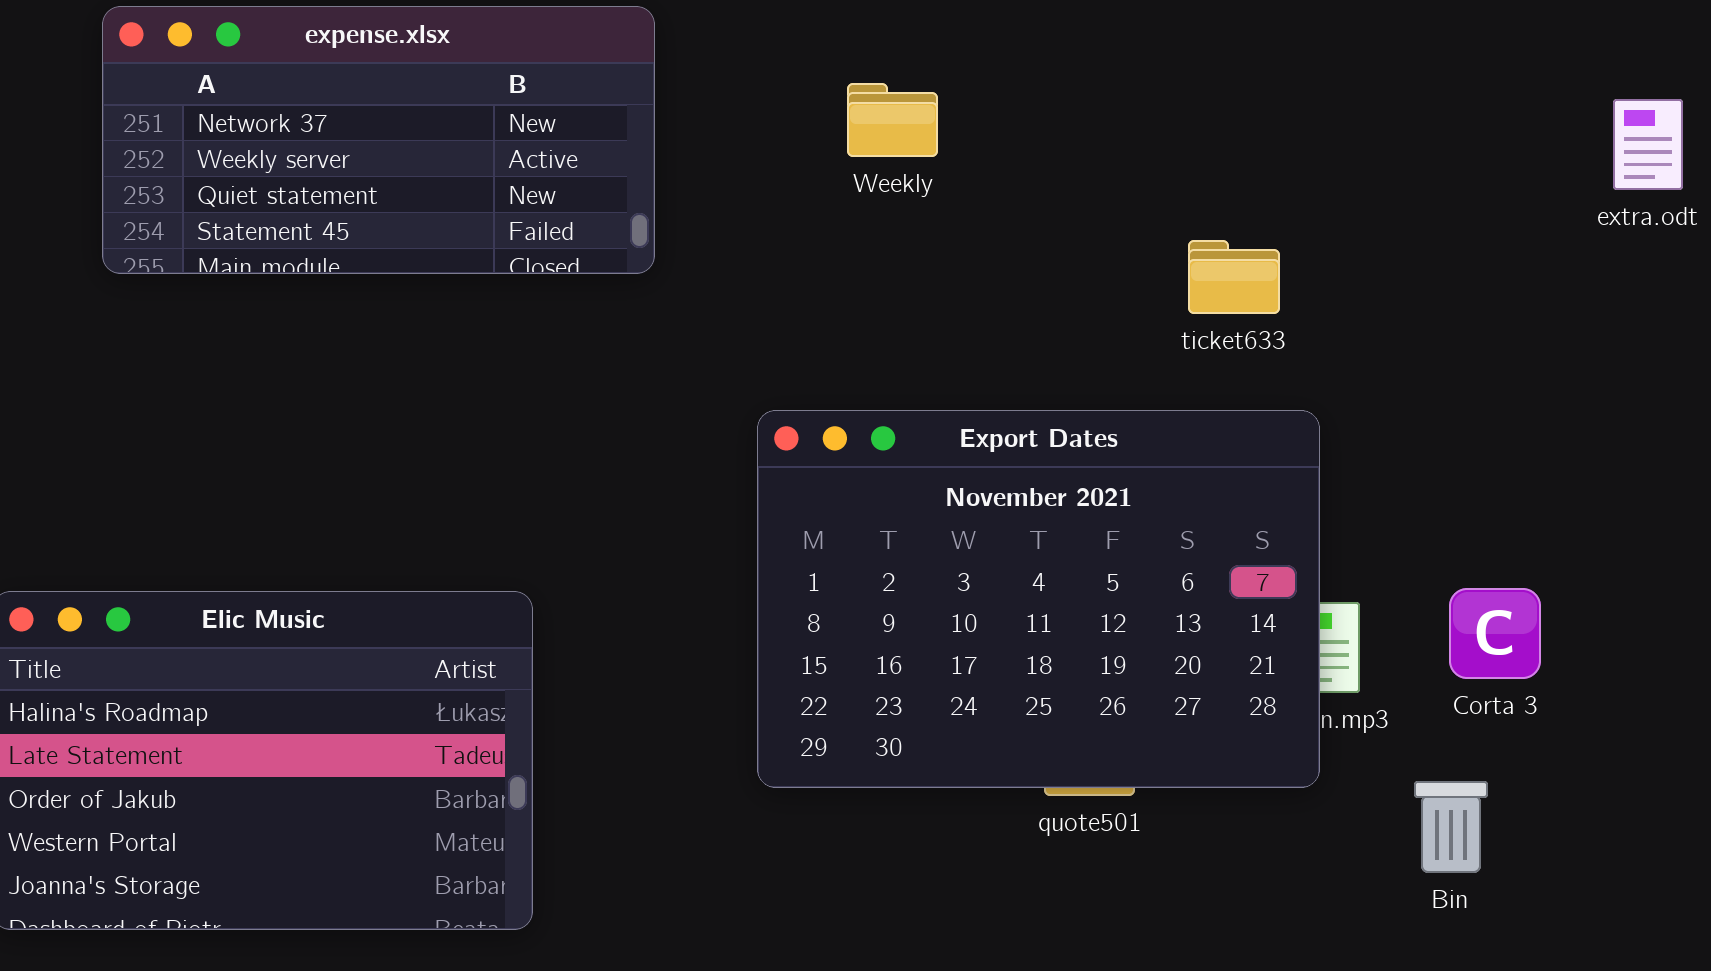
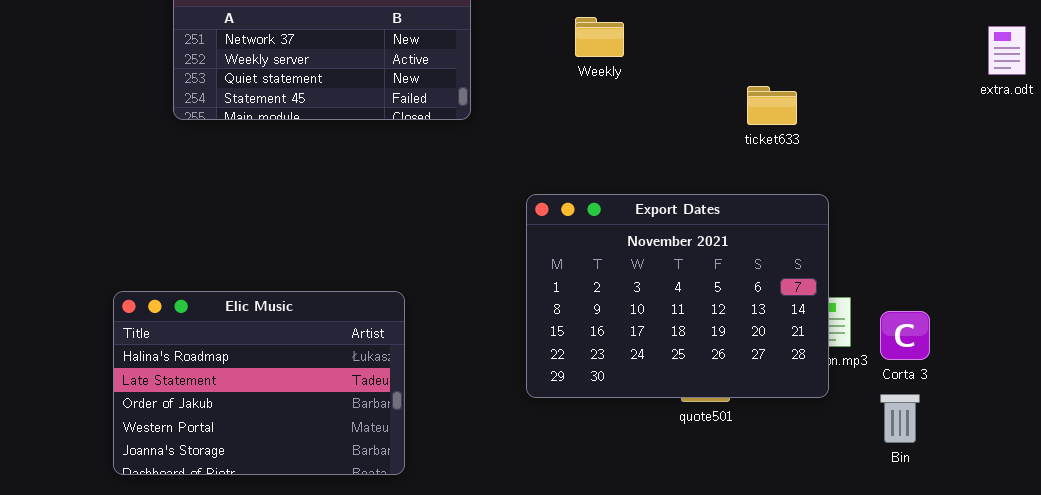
ticket633: [1188,240,1280,314] -> [747,86,797,125], moved
Corta 3: [1449,588,1541,679] -> [880,311,930,360], moved

